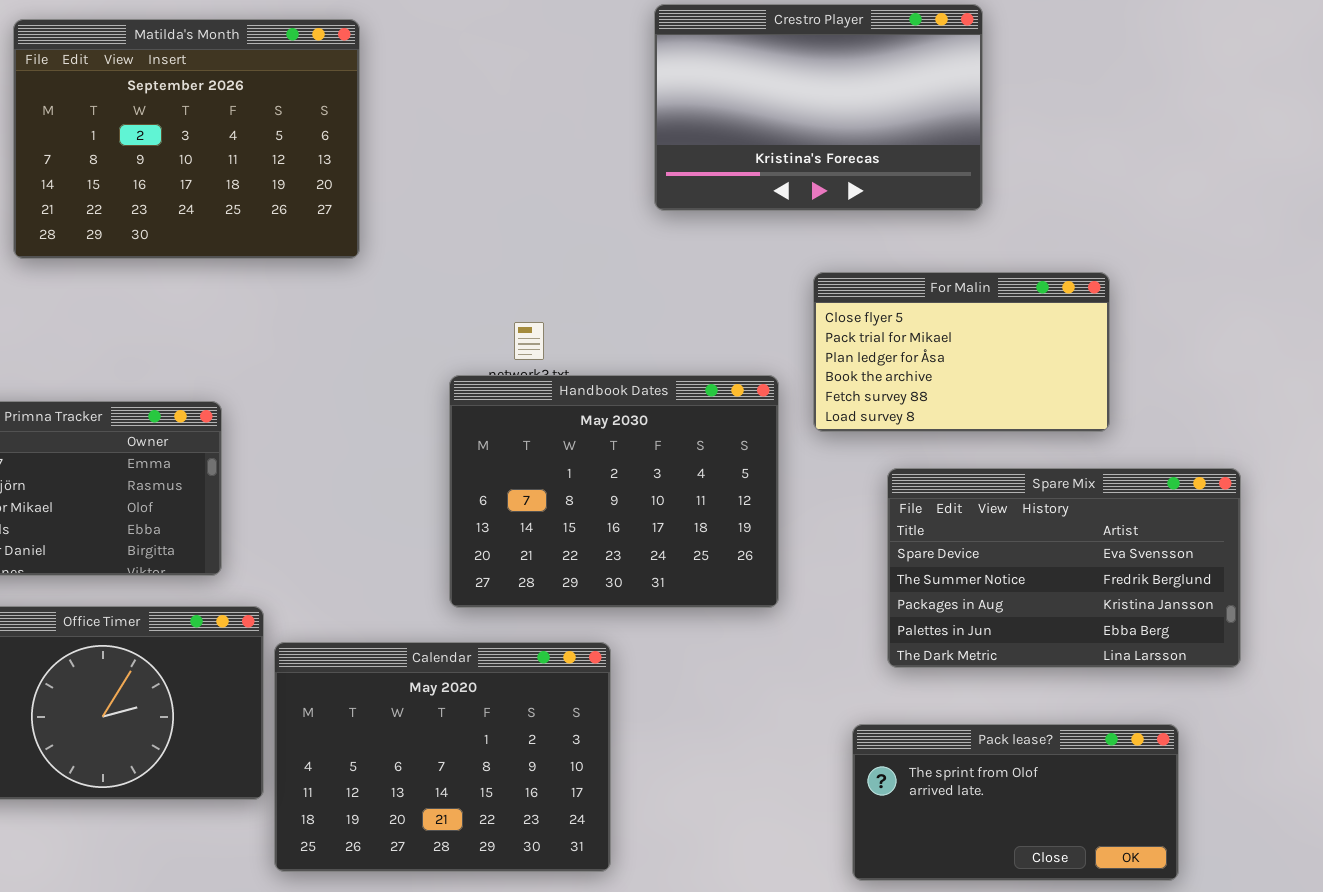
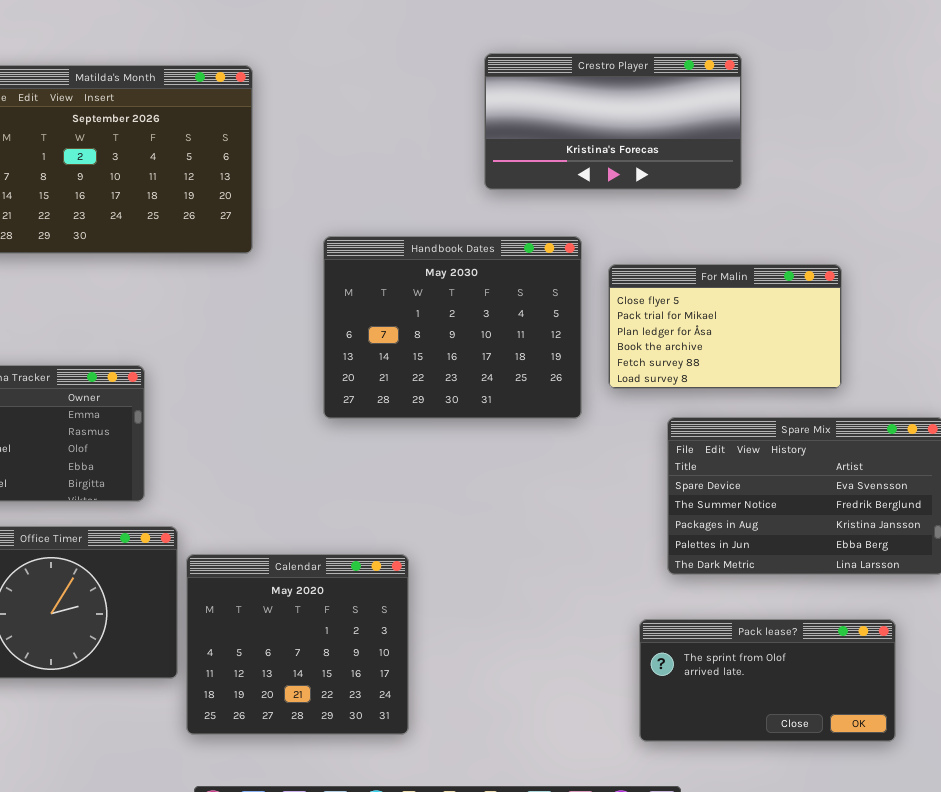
Crestro Player: [654,4,983,211] -> [484,53,742,190], resized
Handbook Dates: [449,375,779,608] -> [323,236,582,419], moved
Calendar: [274,642,611,872] -> [186,554,409,735], resized

